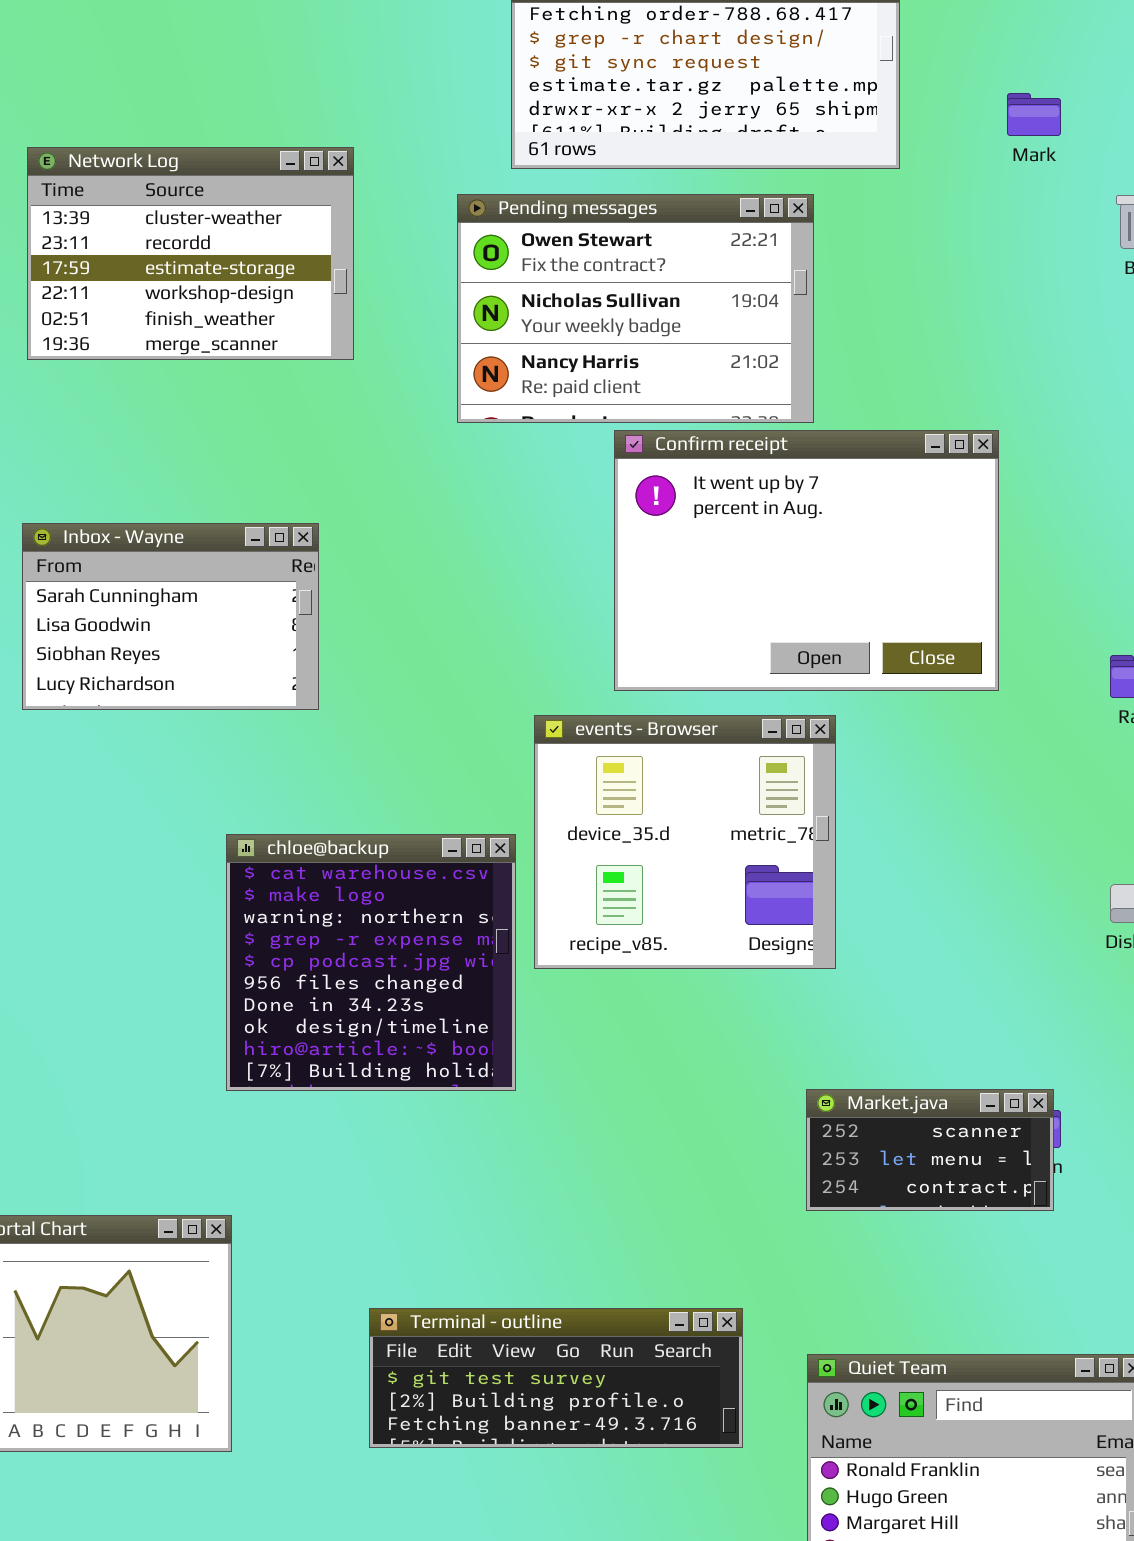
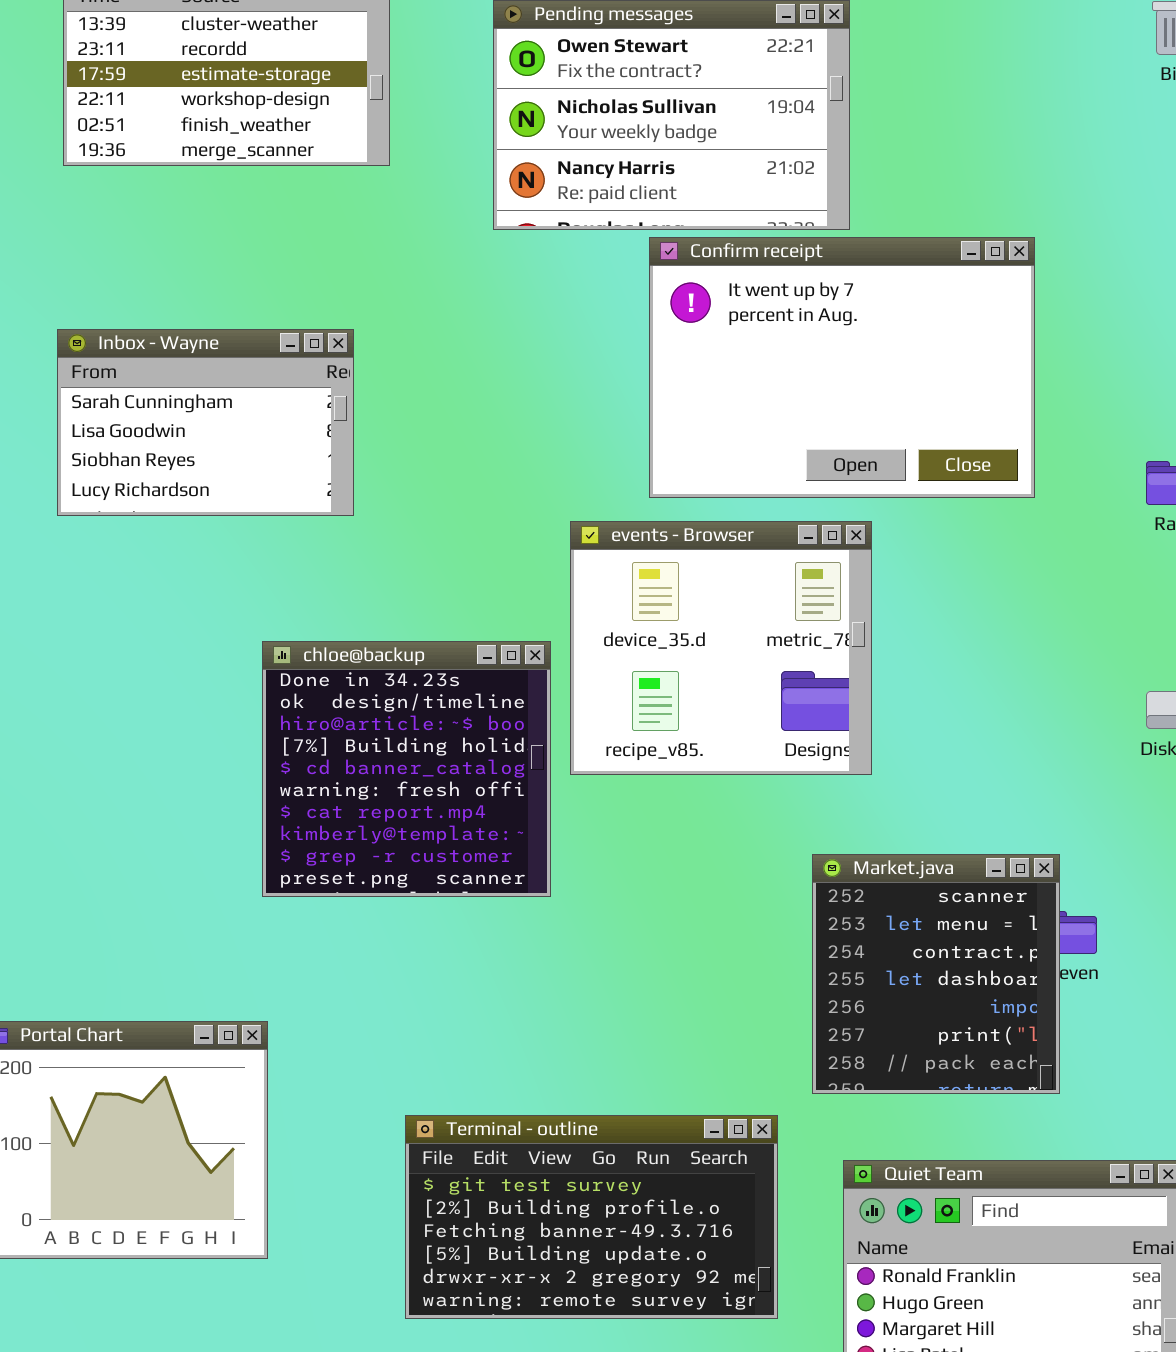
chloe@backup: [226,834,516,1091] -> [262,641,551,897], scrolled down 6 rows
Market.java: [806,1089,1054,1211] -> [812,854,1060,1094], moved, resized
Terminal - outline: [369,1308,743,1448] -> [405,1115,778,1319], resized

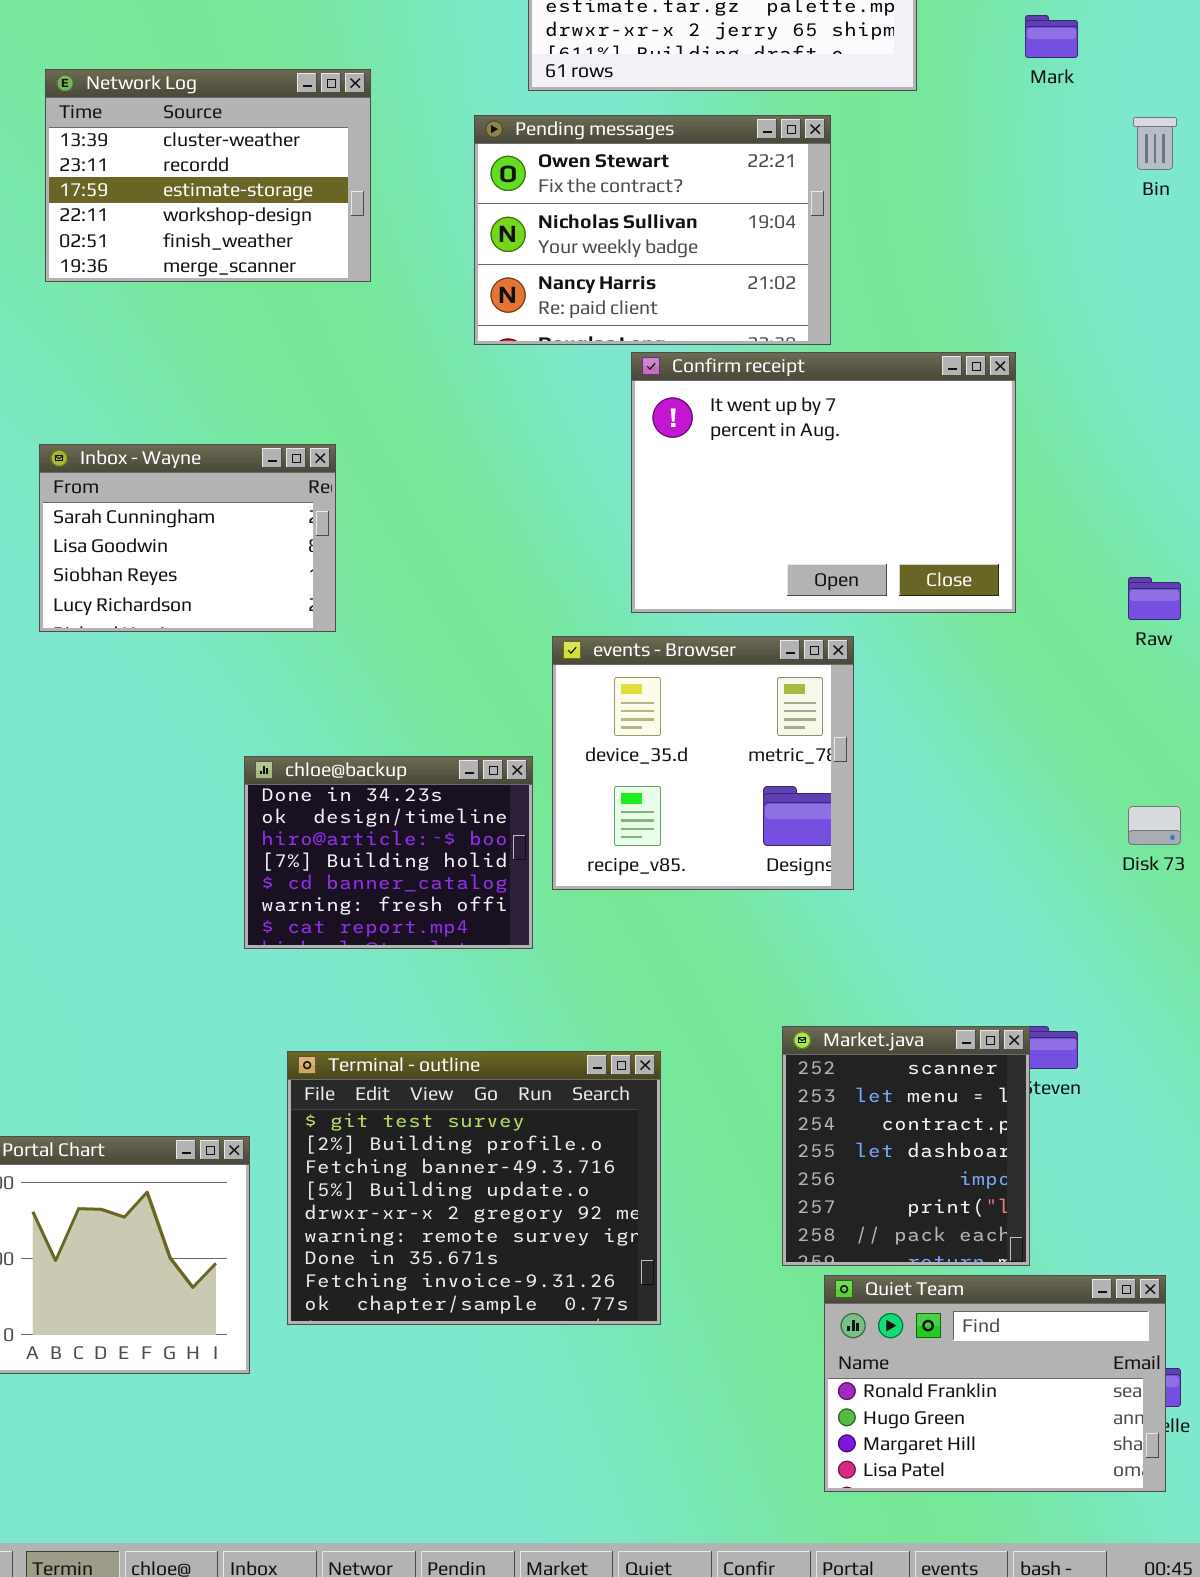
chloe@backup: [262,641,551,897] -> [244,756,533,949], resized
Market.java: [812,854,1060,1094] -> [782,1026,1030,1266], moved
Terminal - outline: [405,1115,778,1319] -> [287,1051,661,1325], moved, resized

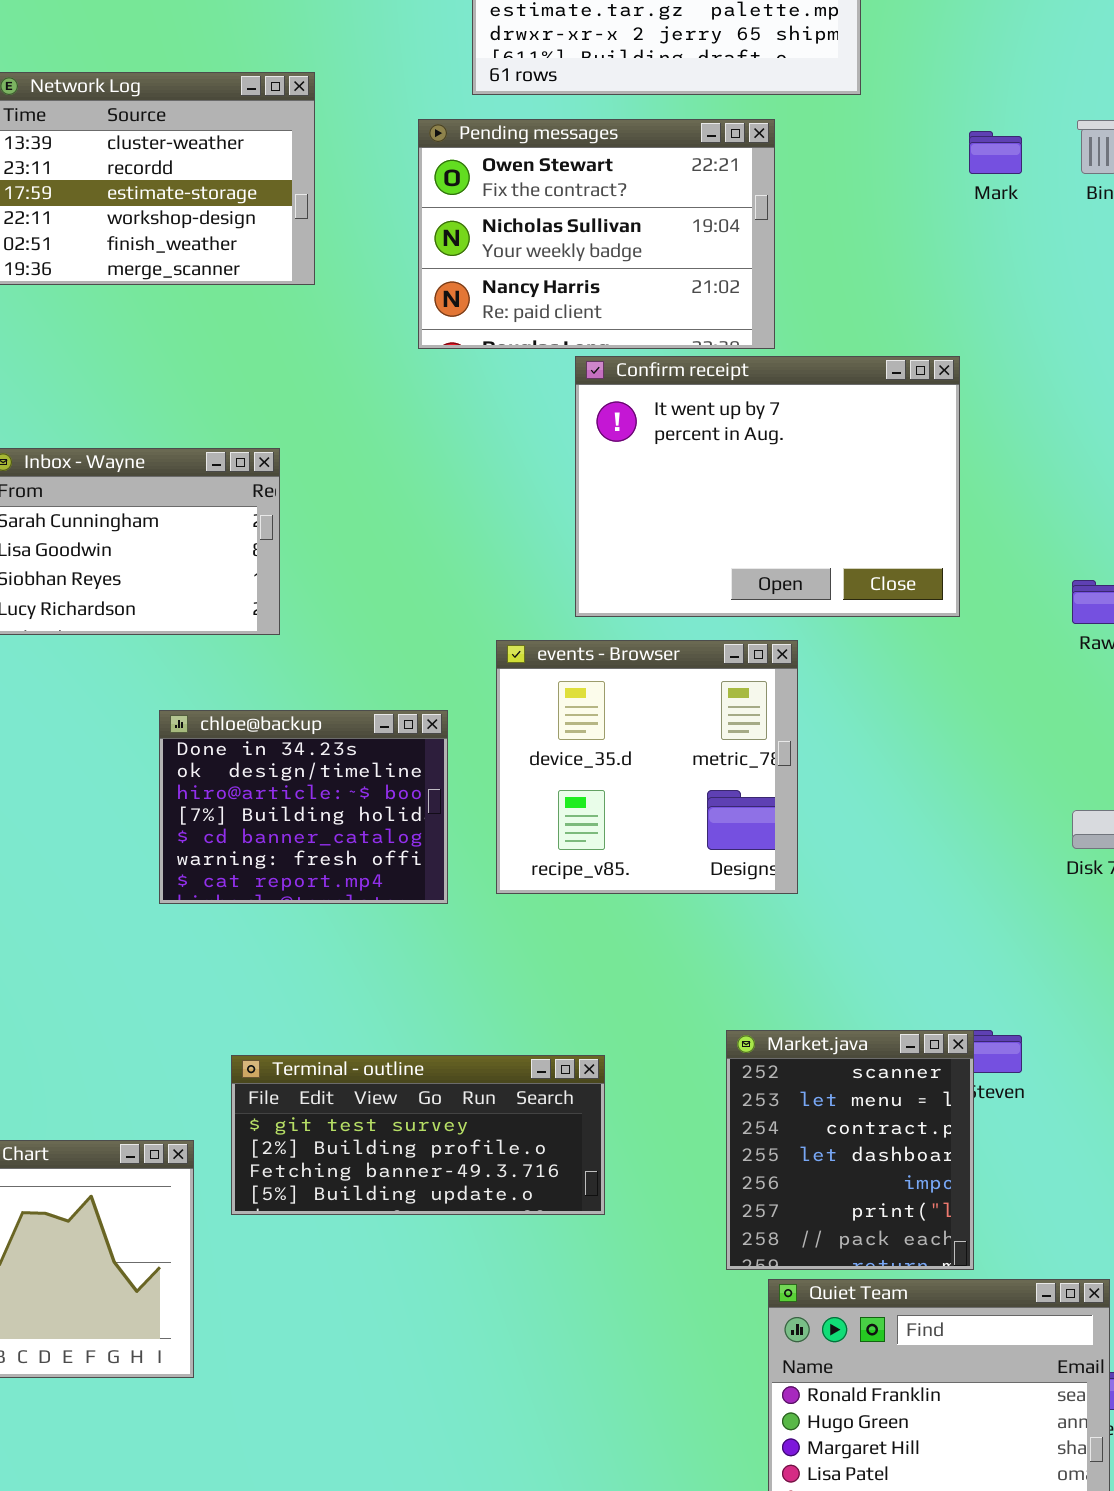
Mark: [1025,15,1078,58] -> [969,131,1022,174], moved
chloe@backup: [244,756,533,949] -> [159,710,448,904], moved
Terminal - outline: [287,1051,661,1325] -> [231,1055,605,1215], resized

